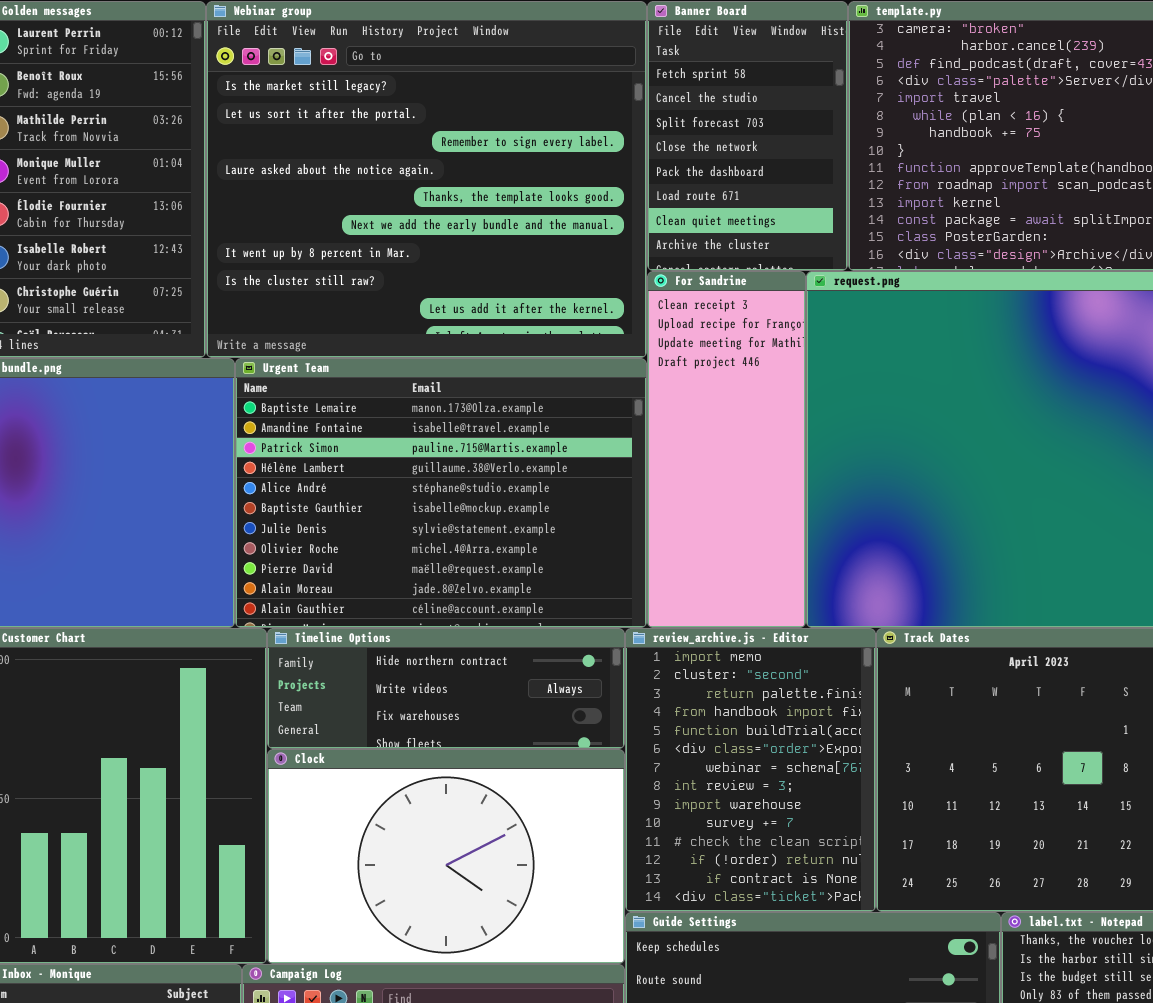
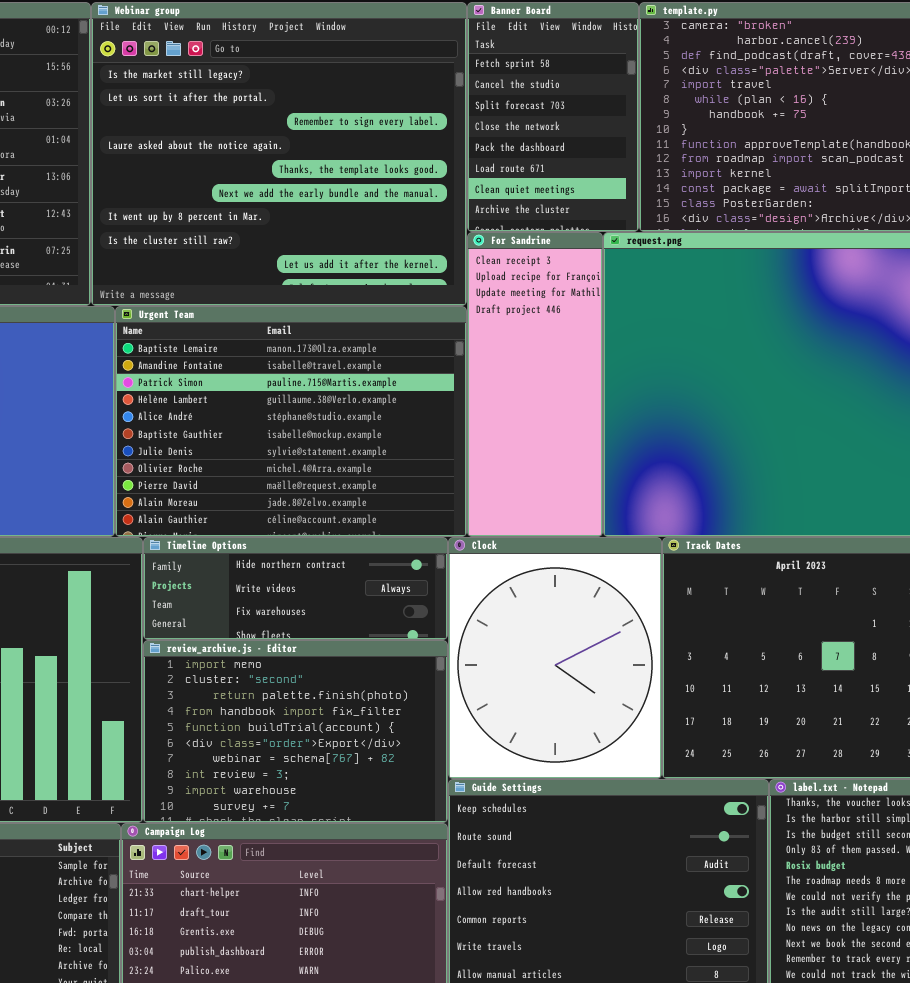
review_archive.js - Editor: [625,628,876,912] -> [143,640,448,823], moved, resized
Clock: [267,749,625,964] -> [448,537,662,779], moved, resized

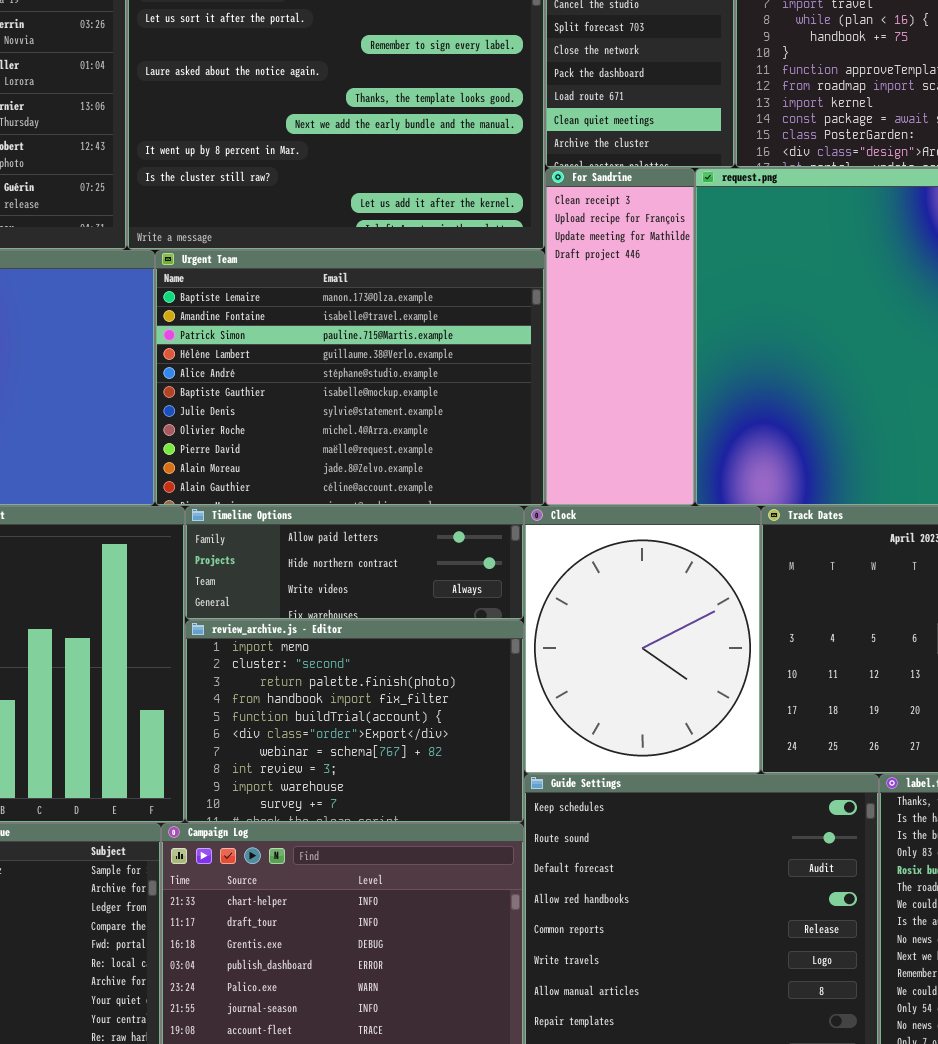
Timeline Options: [143,537,448,640] -> [185,506,524,620], scrolled up 1 row

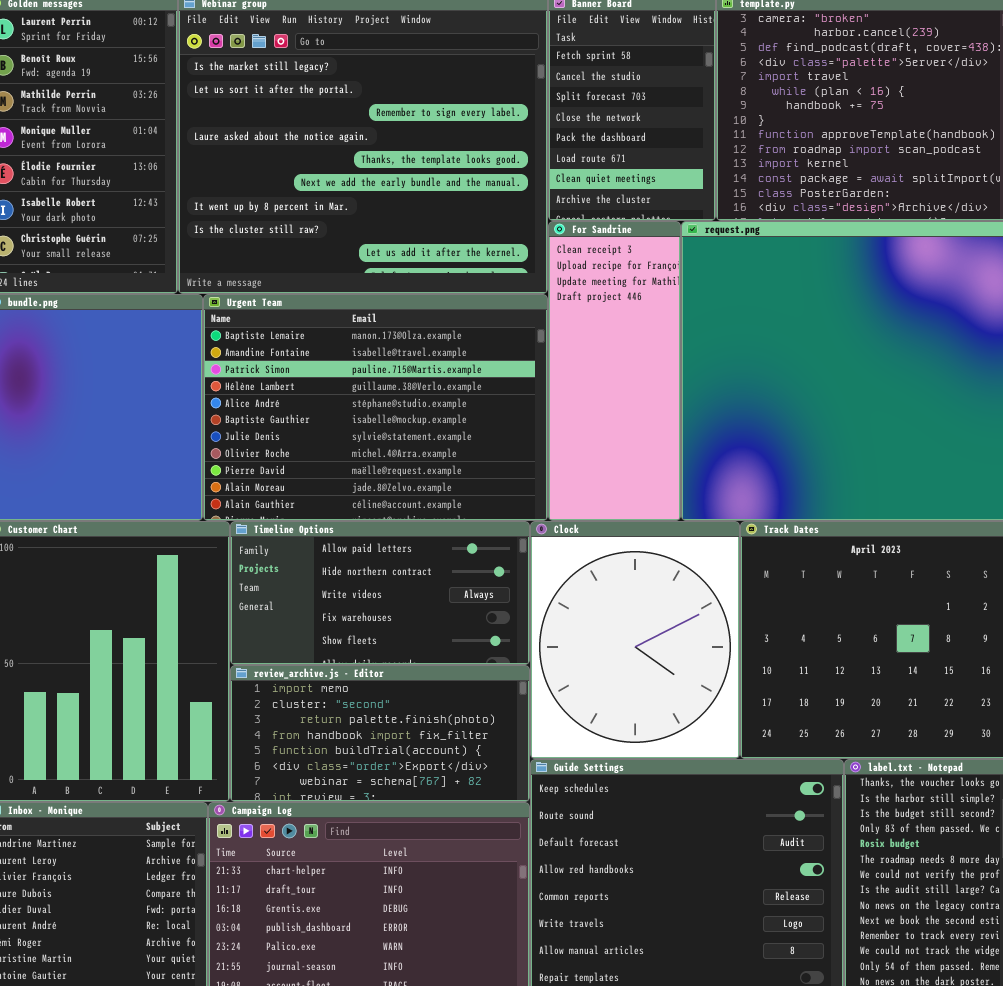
Timeline Options: [185,506,524,620] -> [230,521,530,665], resized
review_archive.js - Editor: [185,620,524,823] -> [230,665,530,802], resized

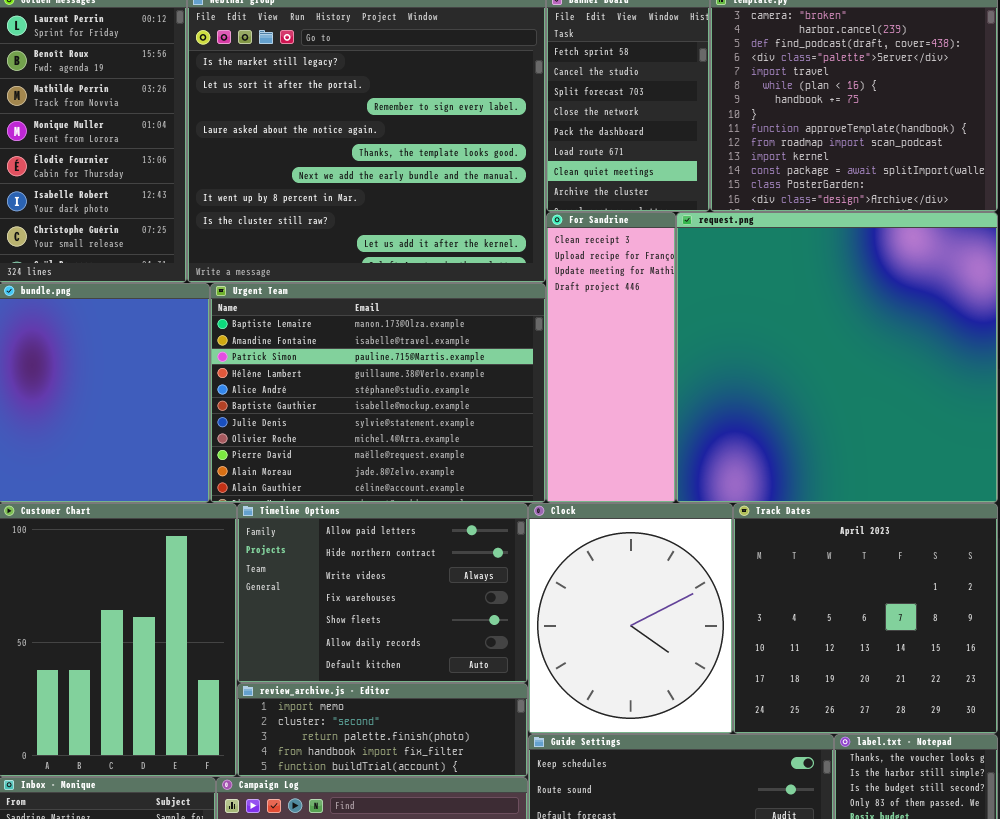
Timeline Options: [230,521,530,665] -> [237,503,528,683], resized
review_archive.js - Editor: [230,665,530,802] -> [237,683,528,777], resized

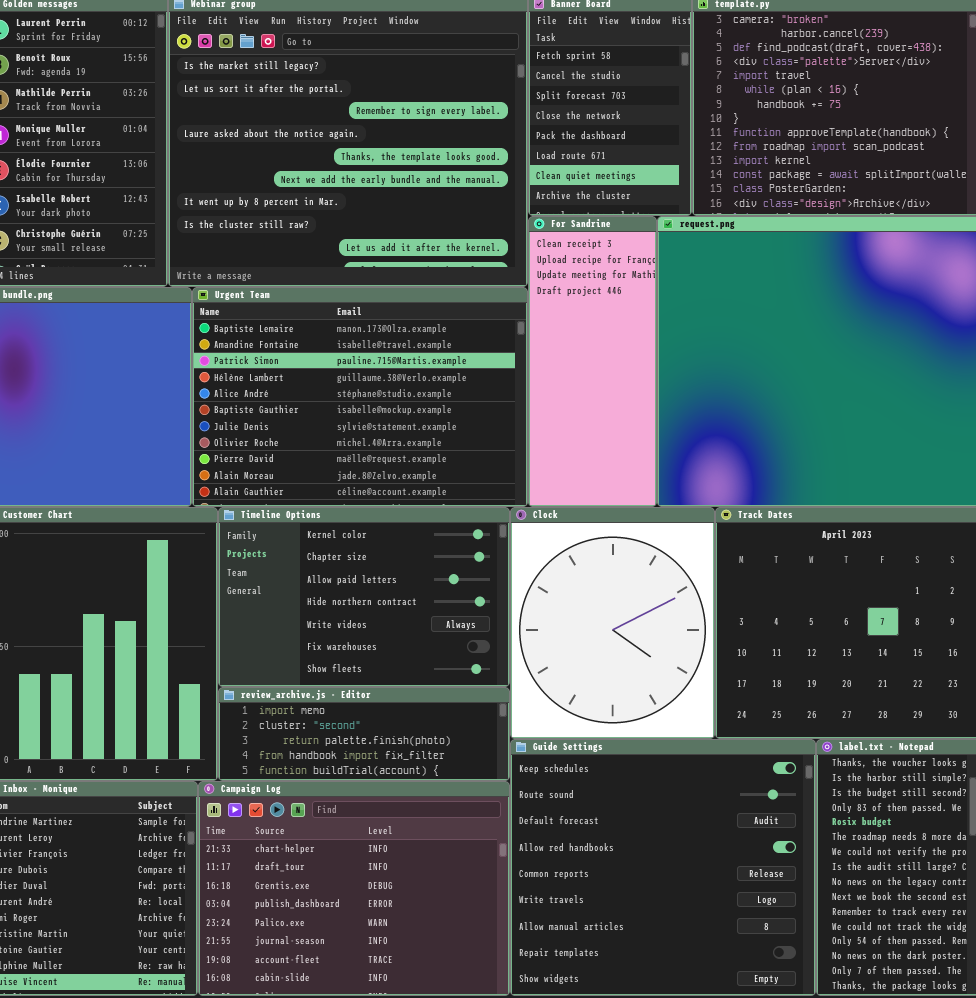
Timeline Options: [237,503,528,683] -> [218,507,510,687], scrolled up 2 rows

